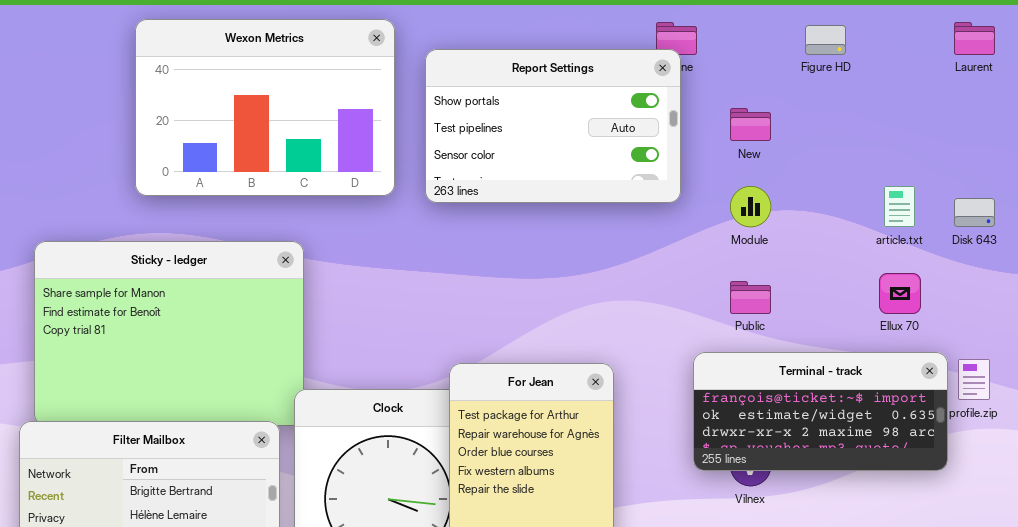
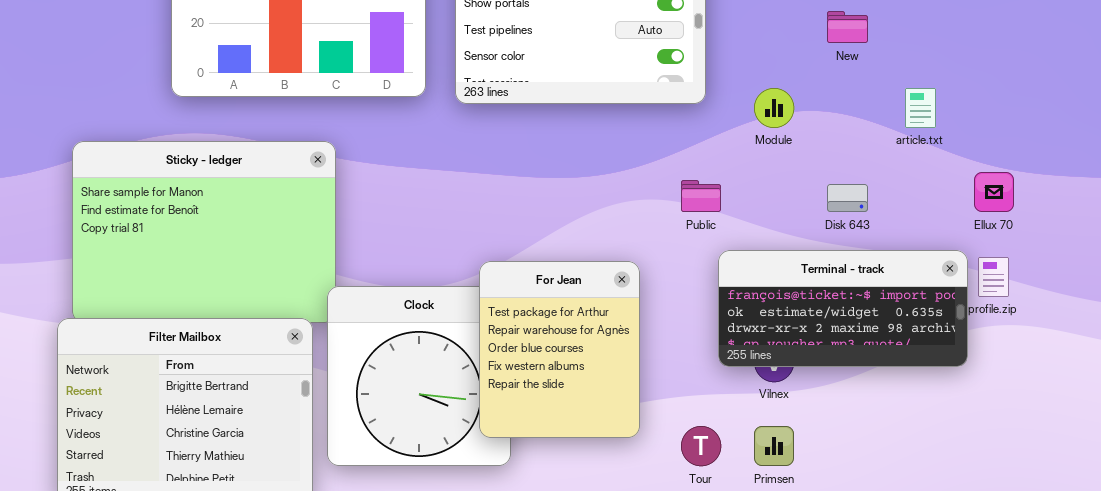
New: [730,108,771,141] -> [827,11,868,43], moved
Disk 643: [954,198,995,227] -> [827,184,868,212], moved
Ellux 70: [879,273,921,314] -> [974,172,1014,212], moved
Public: [730,281,771,314] -> [681,180,721,212], moved

